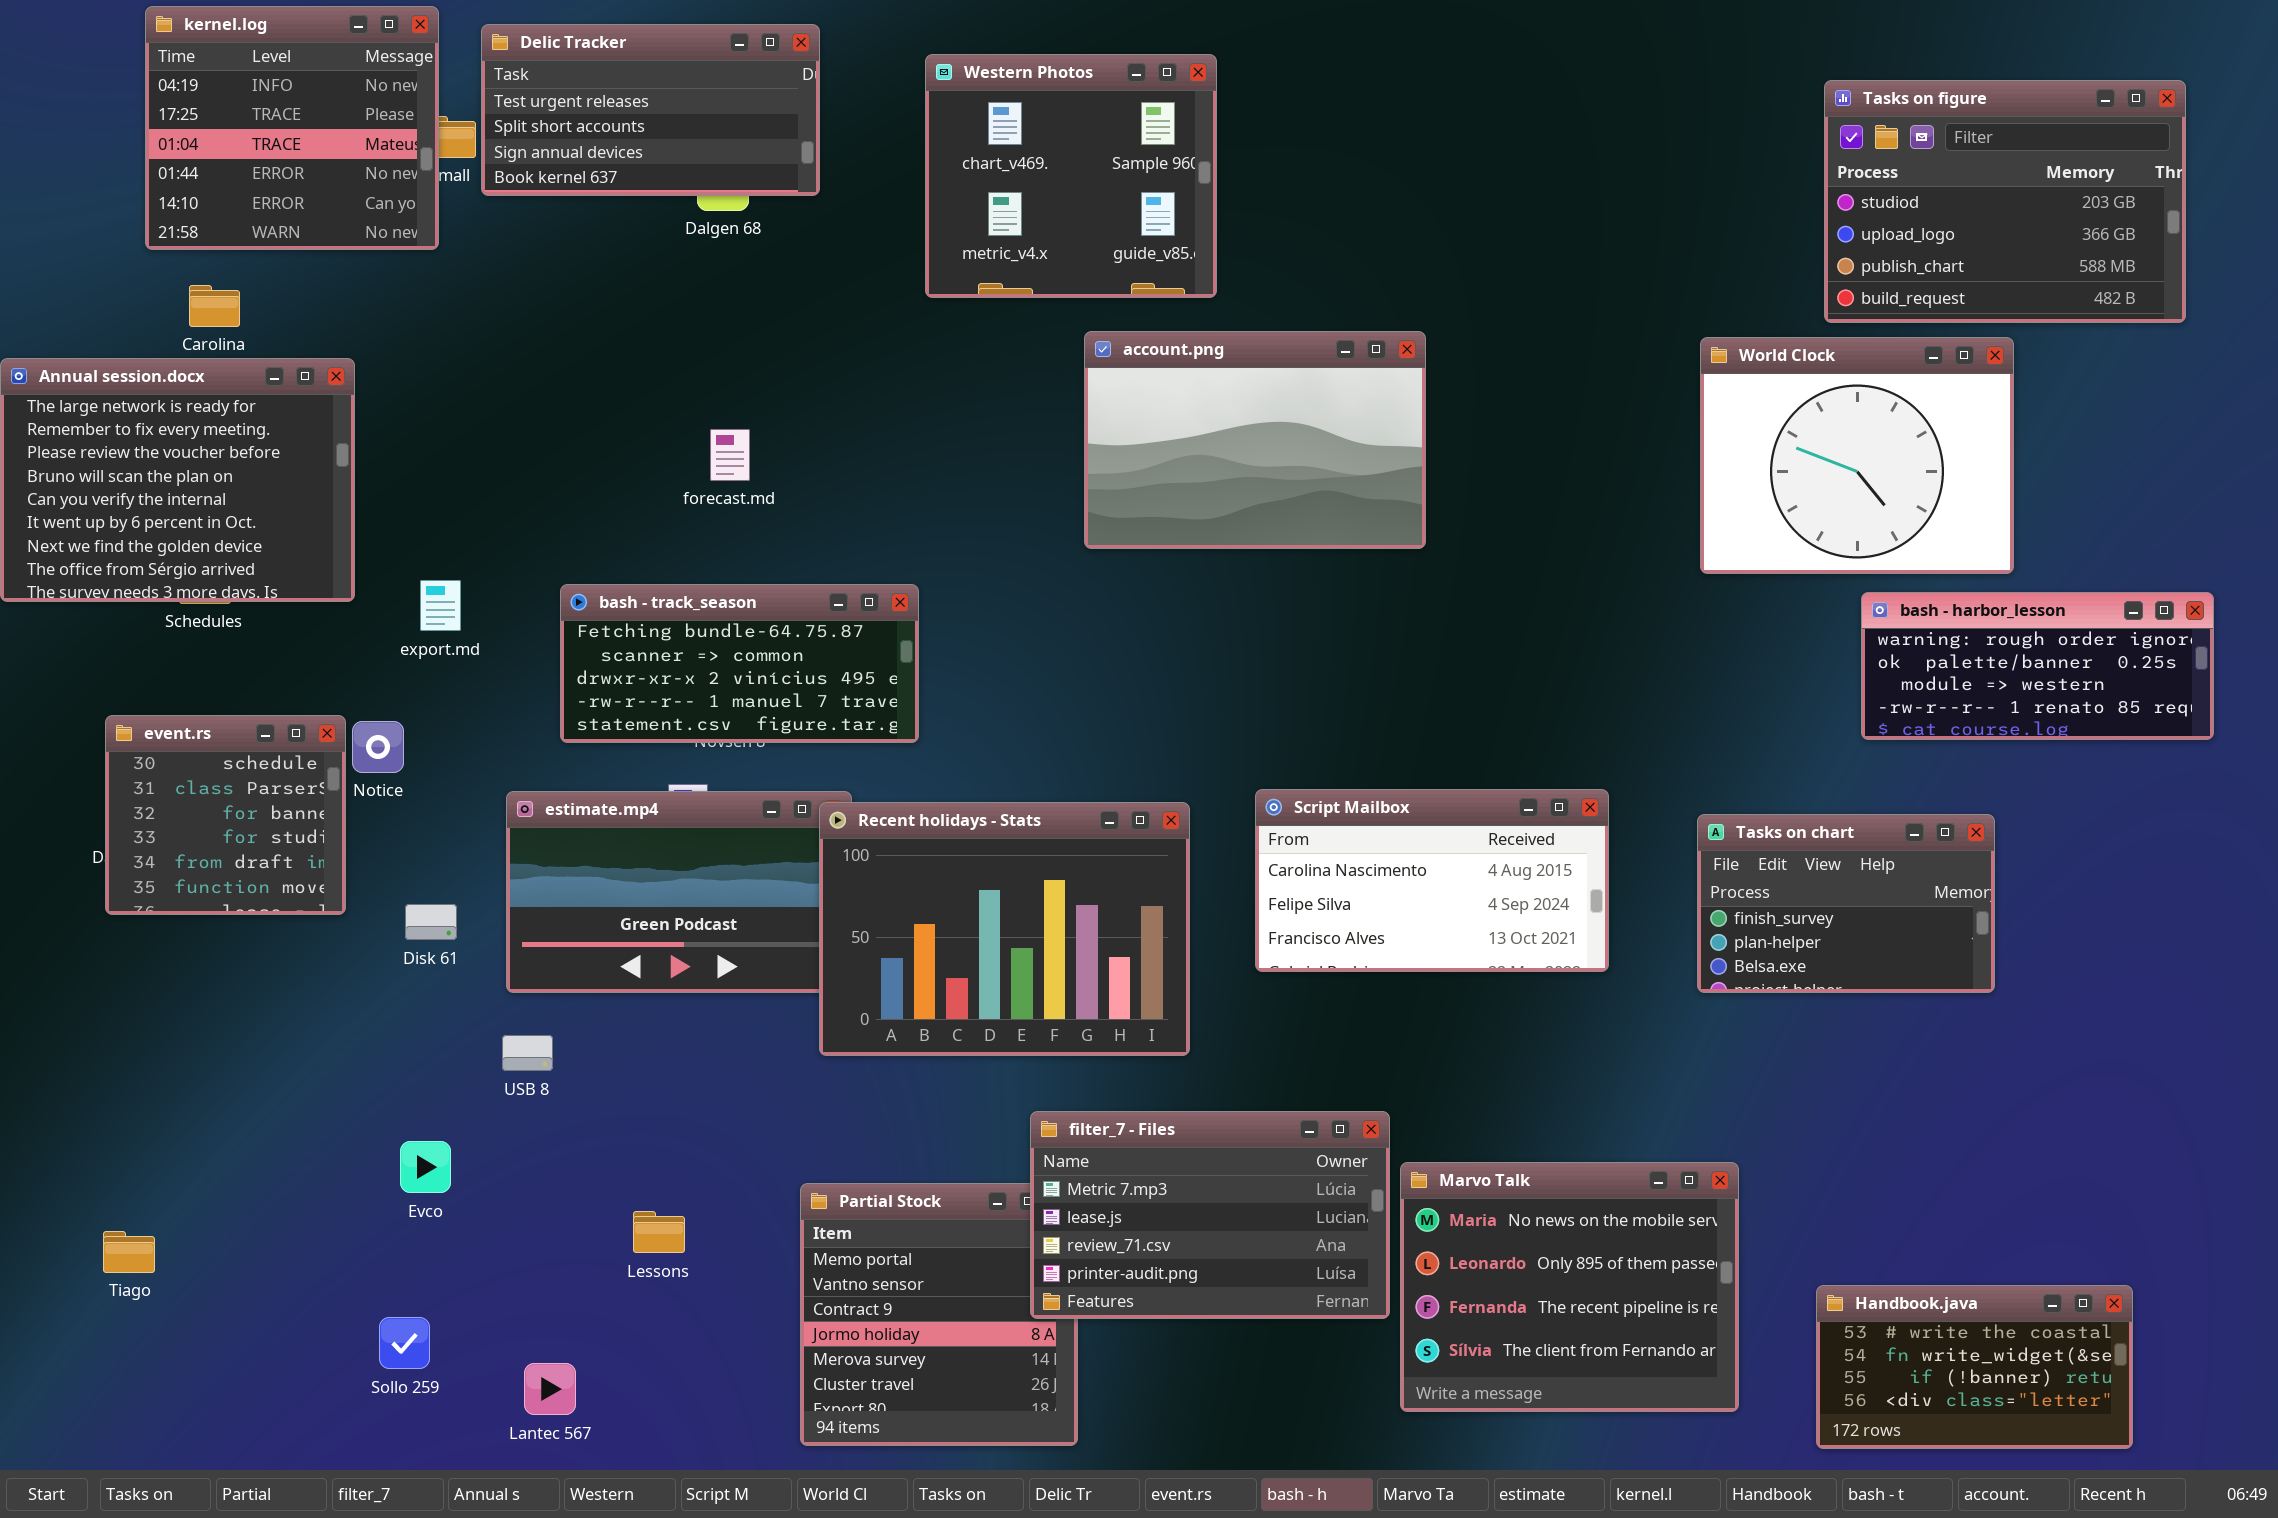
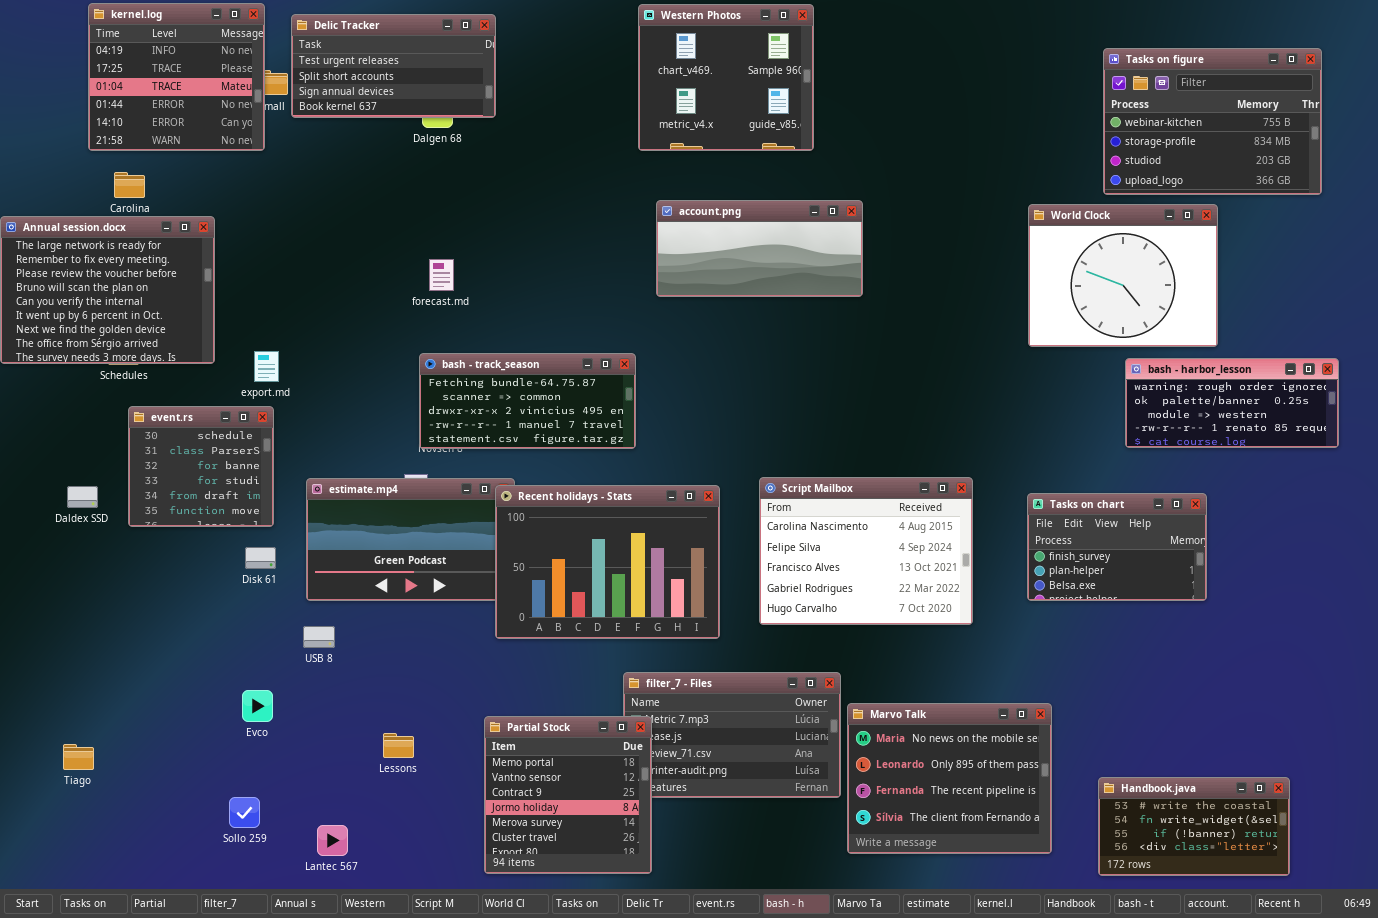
Western Photos: [925,54,1217,298] -> [638,4,814,151], moved
Tasks on figure: [1824,80,2186,323] -> [1103,48,1322,195], scrolled up 2 rows
account.png: [1084,331,1426,549] -> [656,200,863,297], resized
bash - track_season: [560,584,919,743] -> [419,353,636,449], moved
event.rs: [105,715,346,915] -> [128,406,274,527], moved
Script Mailbox: [1255,789,1609,972] -> [759,477,973,625], resized
Partial Stock: [800,1183,1078,1446] -> [484,716,652,874], raised

